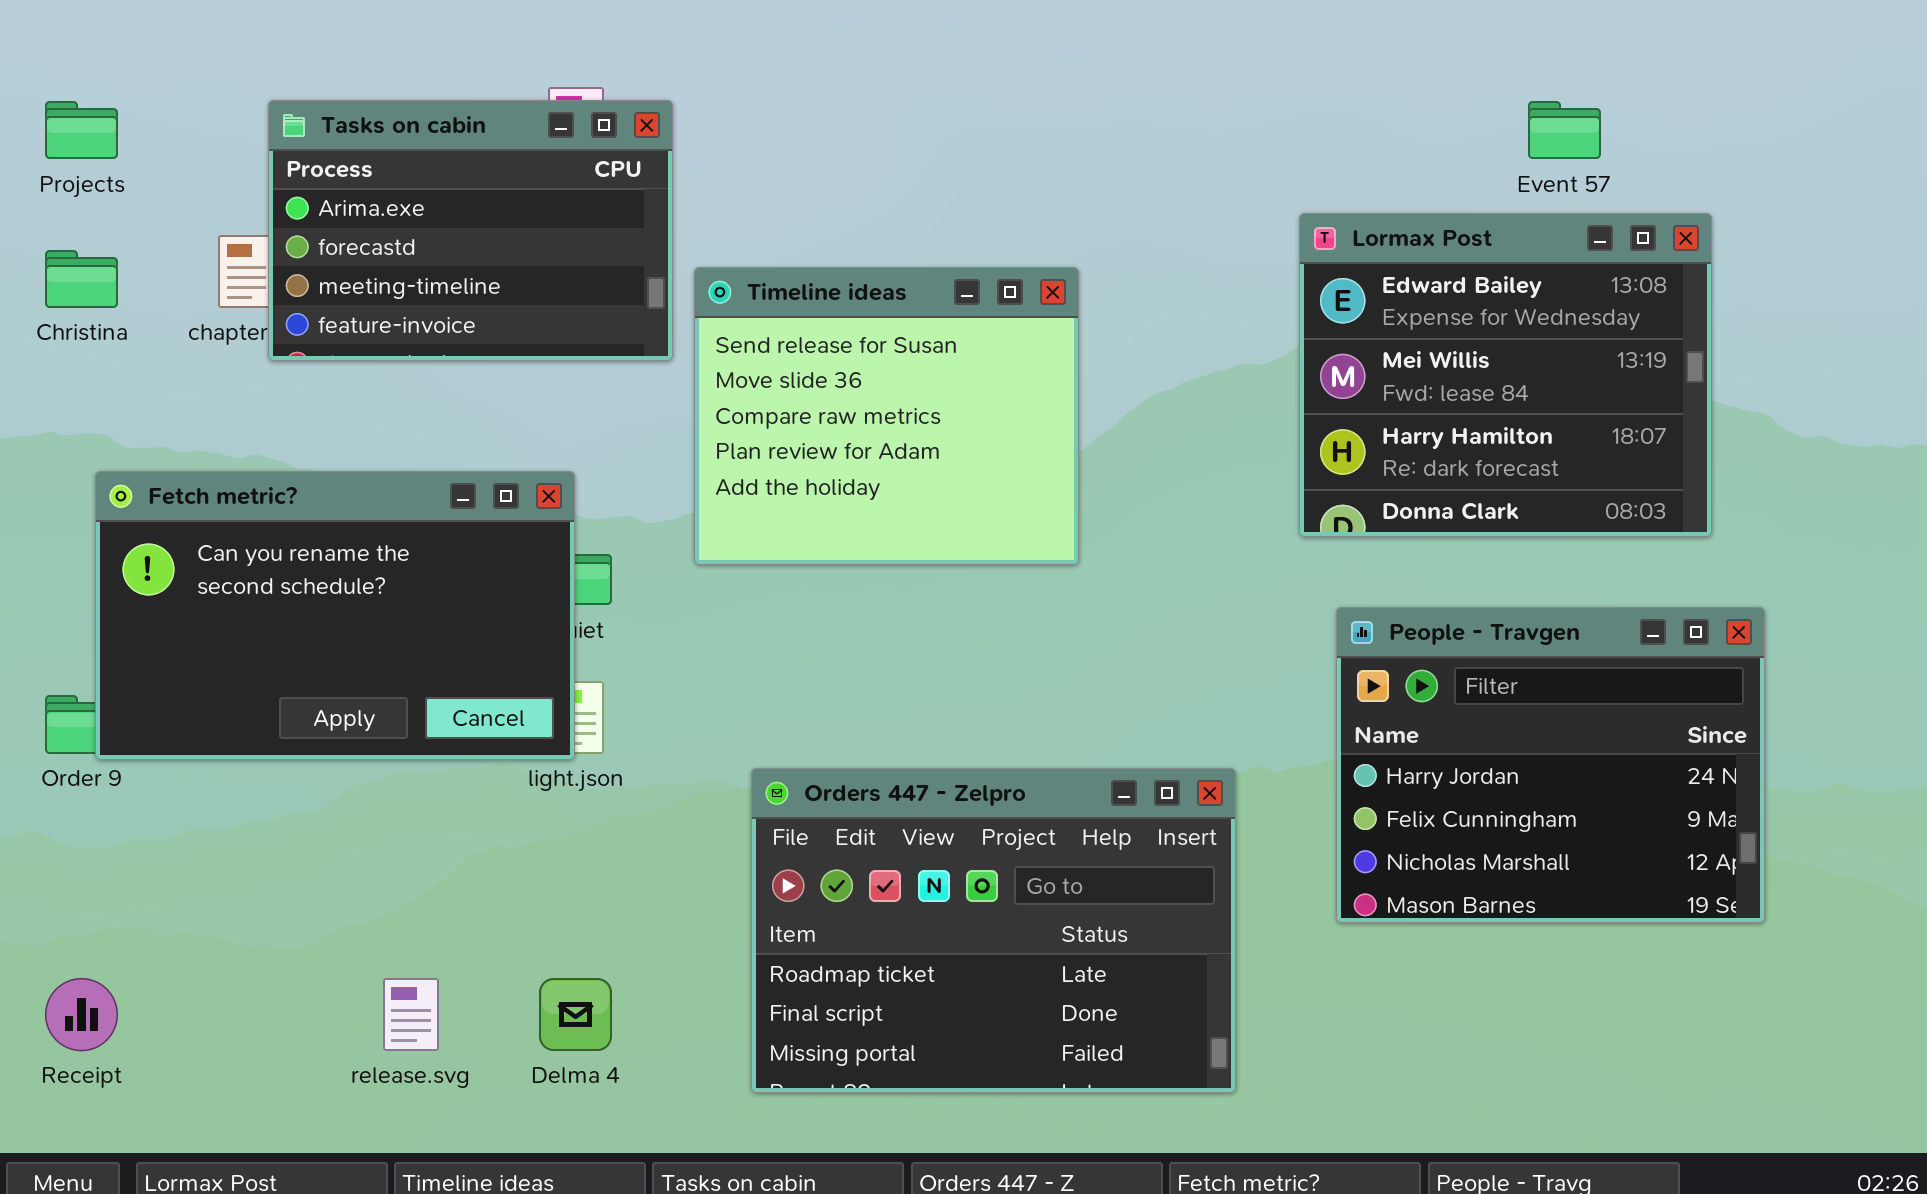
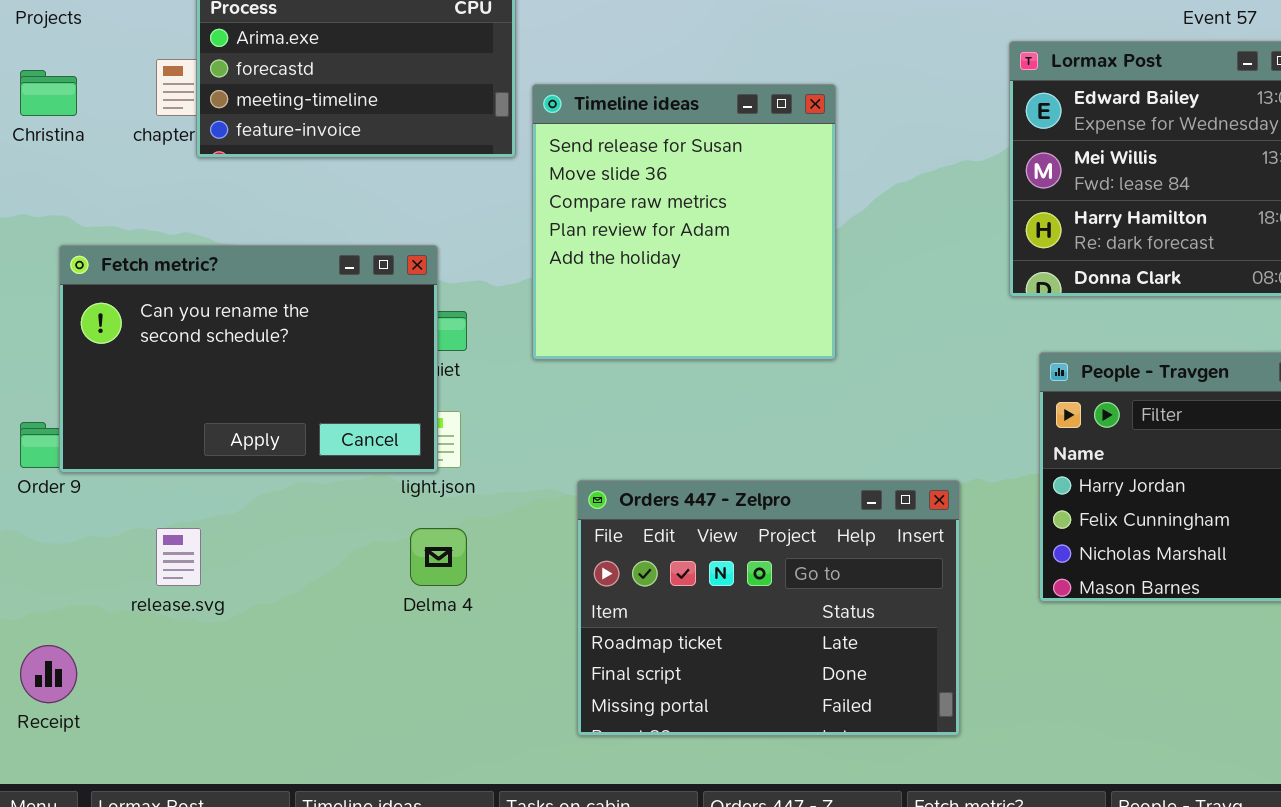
Timeline ideas: [694,267,1079,565] -> [532,84,836,360], resized
release.svg: [383,978,439,1051] -> [156,528,201,586], moved
Delma 4: [539,978,612,1051] -> [410,528,467,586], moved

